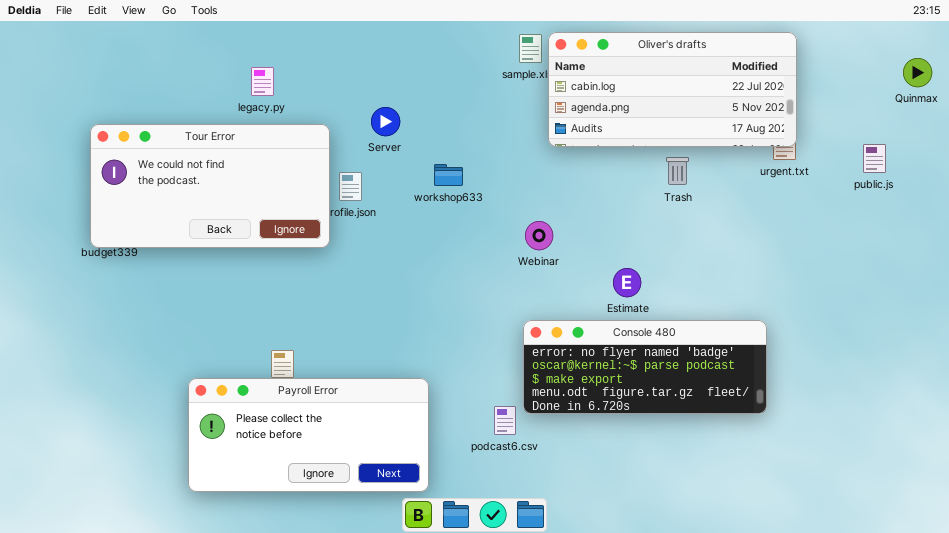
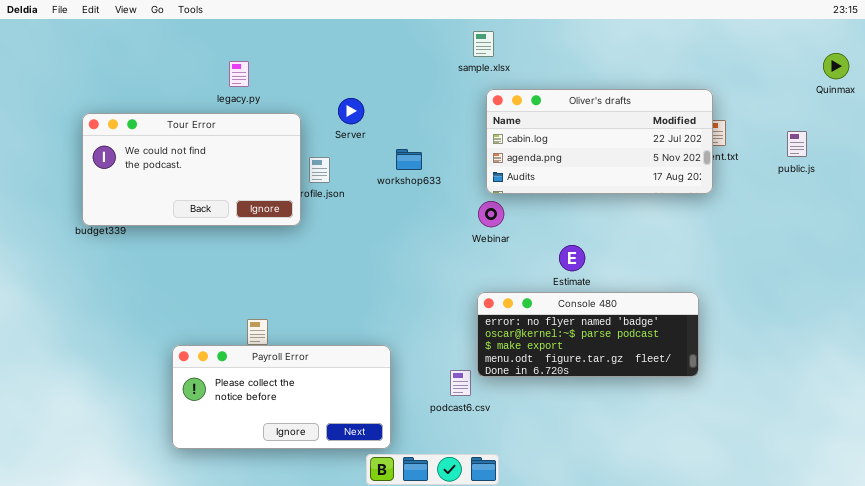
Oliver's drafts: [548,32,797,147] -> [486,89,713,194], moved

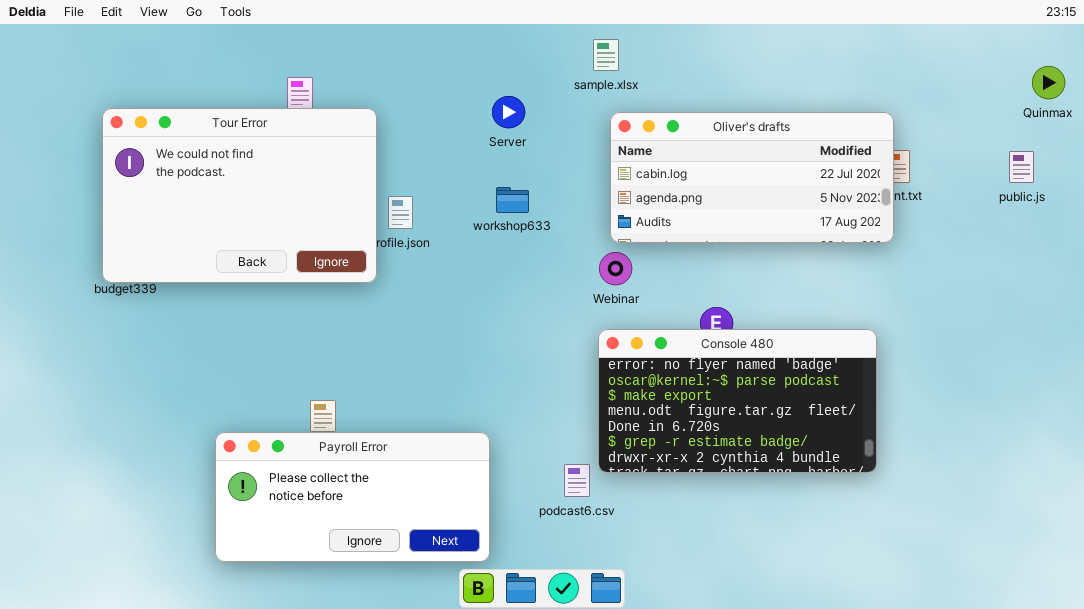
Server: [338,98,364,124] -> [492,96,525,128], moved
Tour Error: [82,113,301,226] -> [102,108,377,283], resized
public.js: [787,131,807,157] -> [1009,151,1034,183], moved
Console 480: [477,292,699,377] -> [598,329,877,473], resized

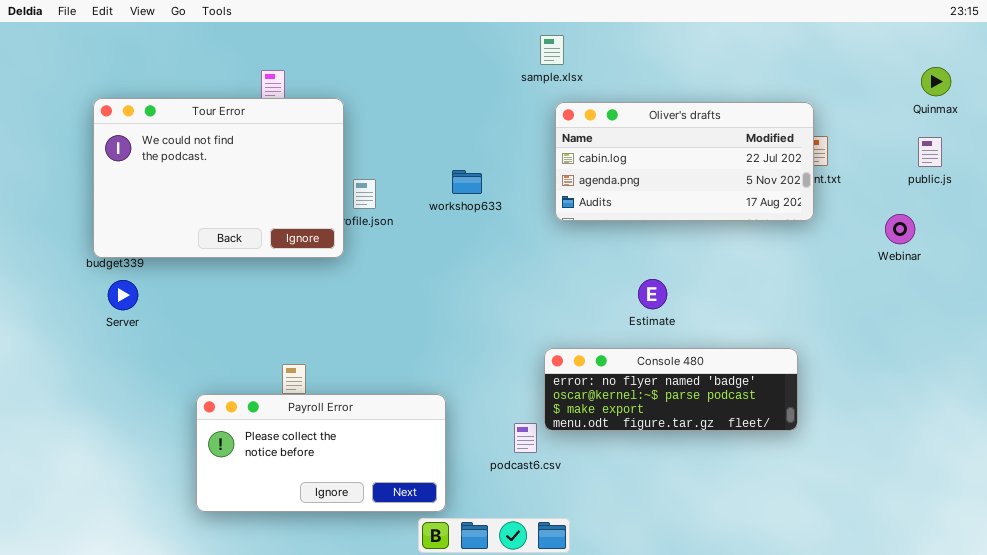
Quinmax: [1032,66,1065,99] -> [921,67,951,96], moved
Server: [492,96,525,128] -> [108,280,138,310], moved
Webinar: [599,252,632,285] -> [885,214,915,244], moved
Console 480: [598,329,877,473] -> [544,348,798,431], resized

